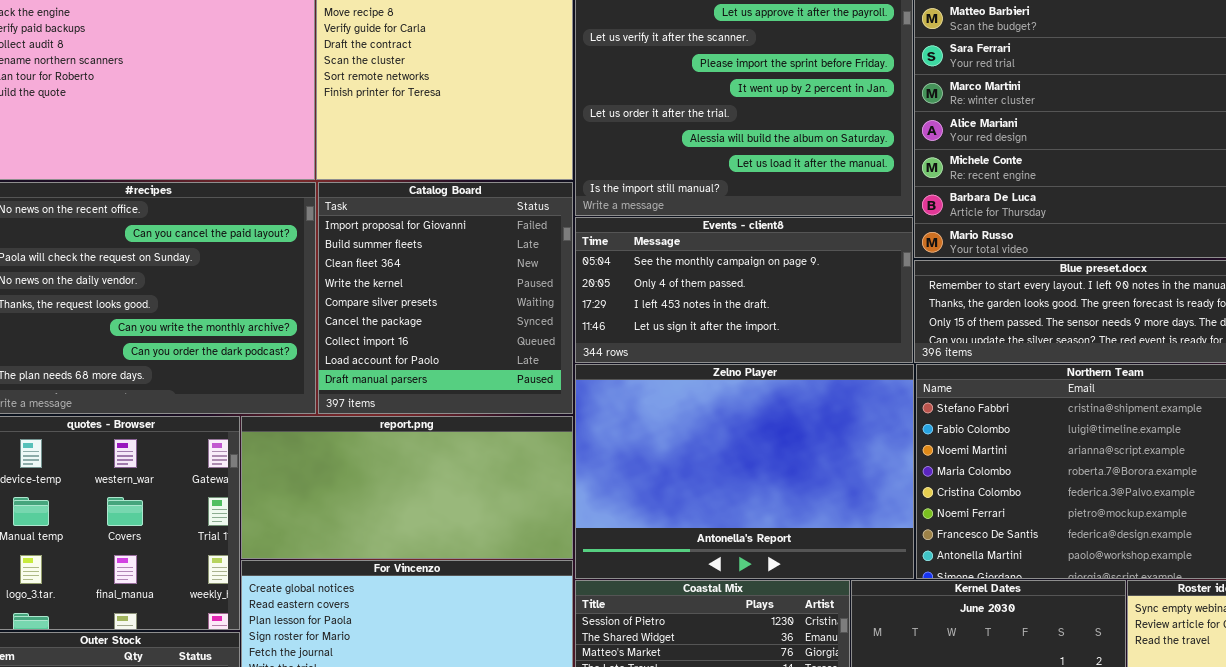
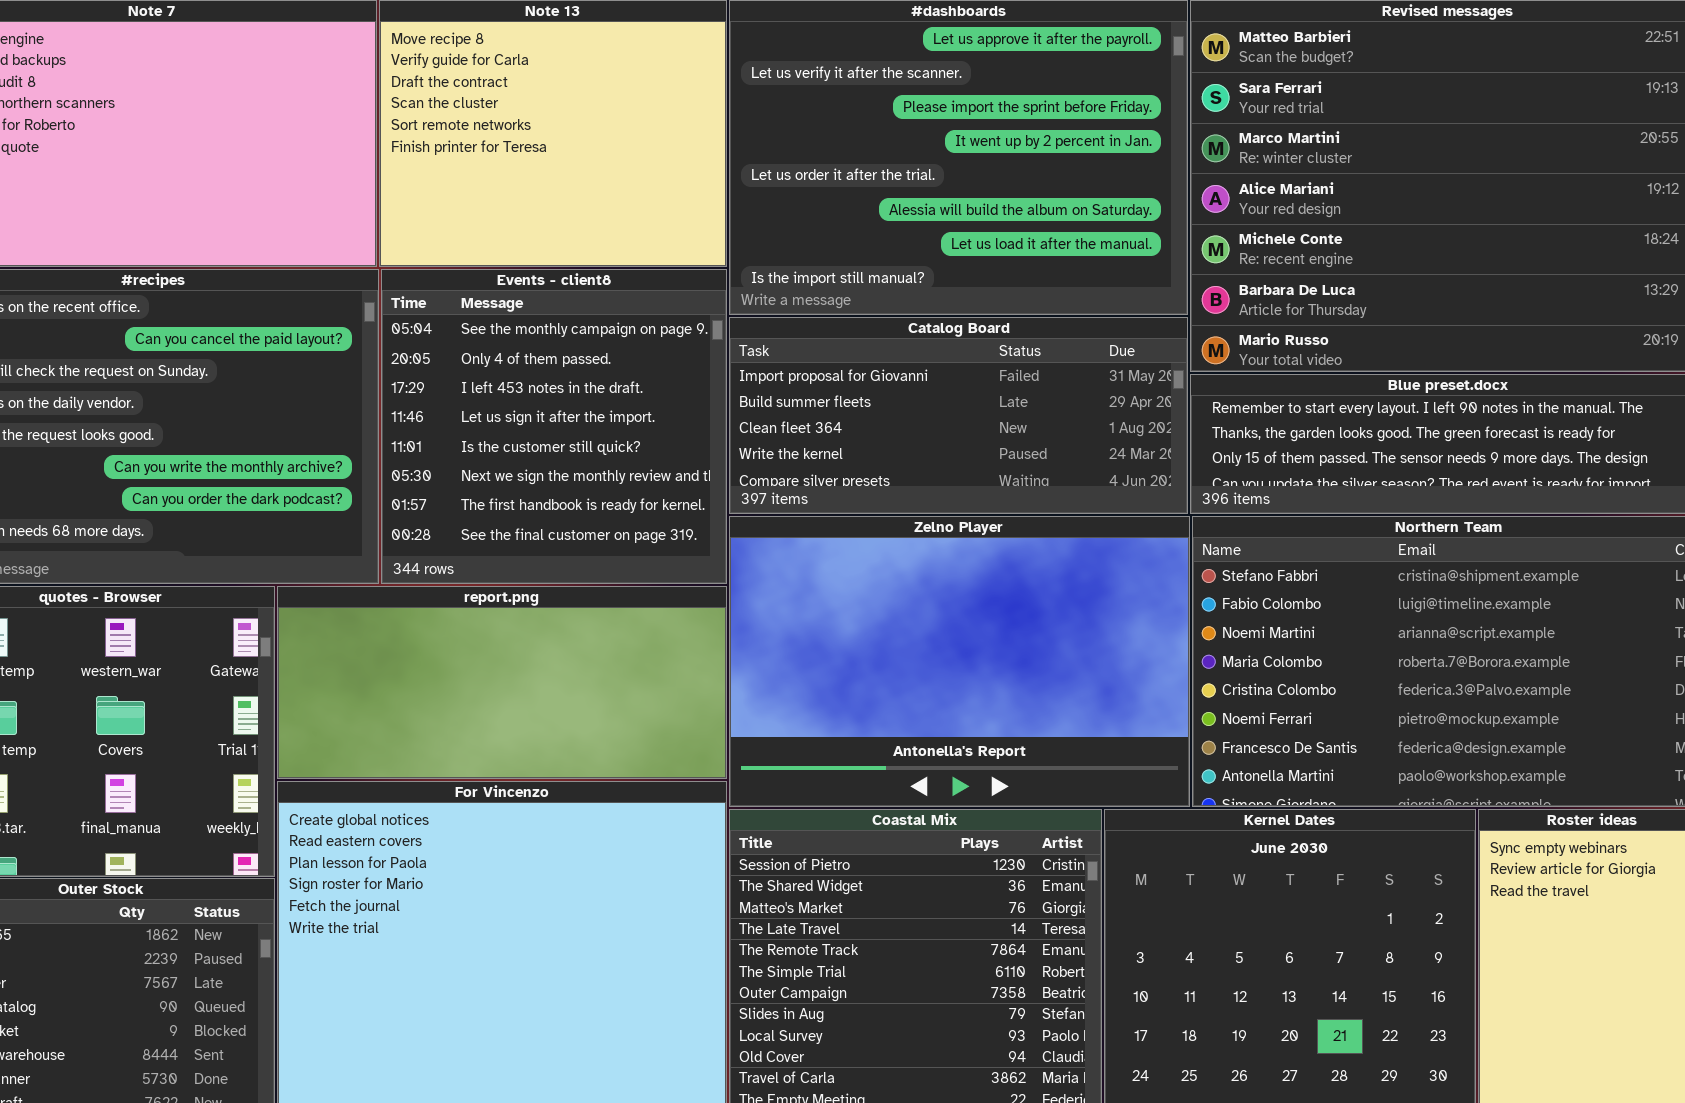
Catalog Board: [318,182,573,414] -> [729,317,1188,514], moved, resized
Events - client8: [575,217,913,363] -> [381,269,727,584], moved, resized

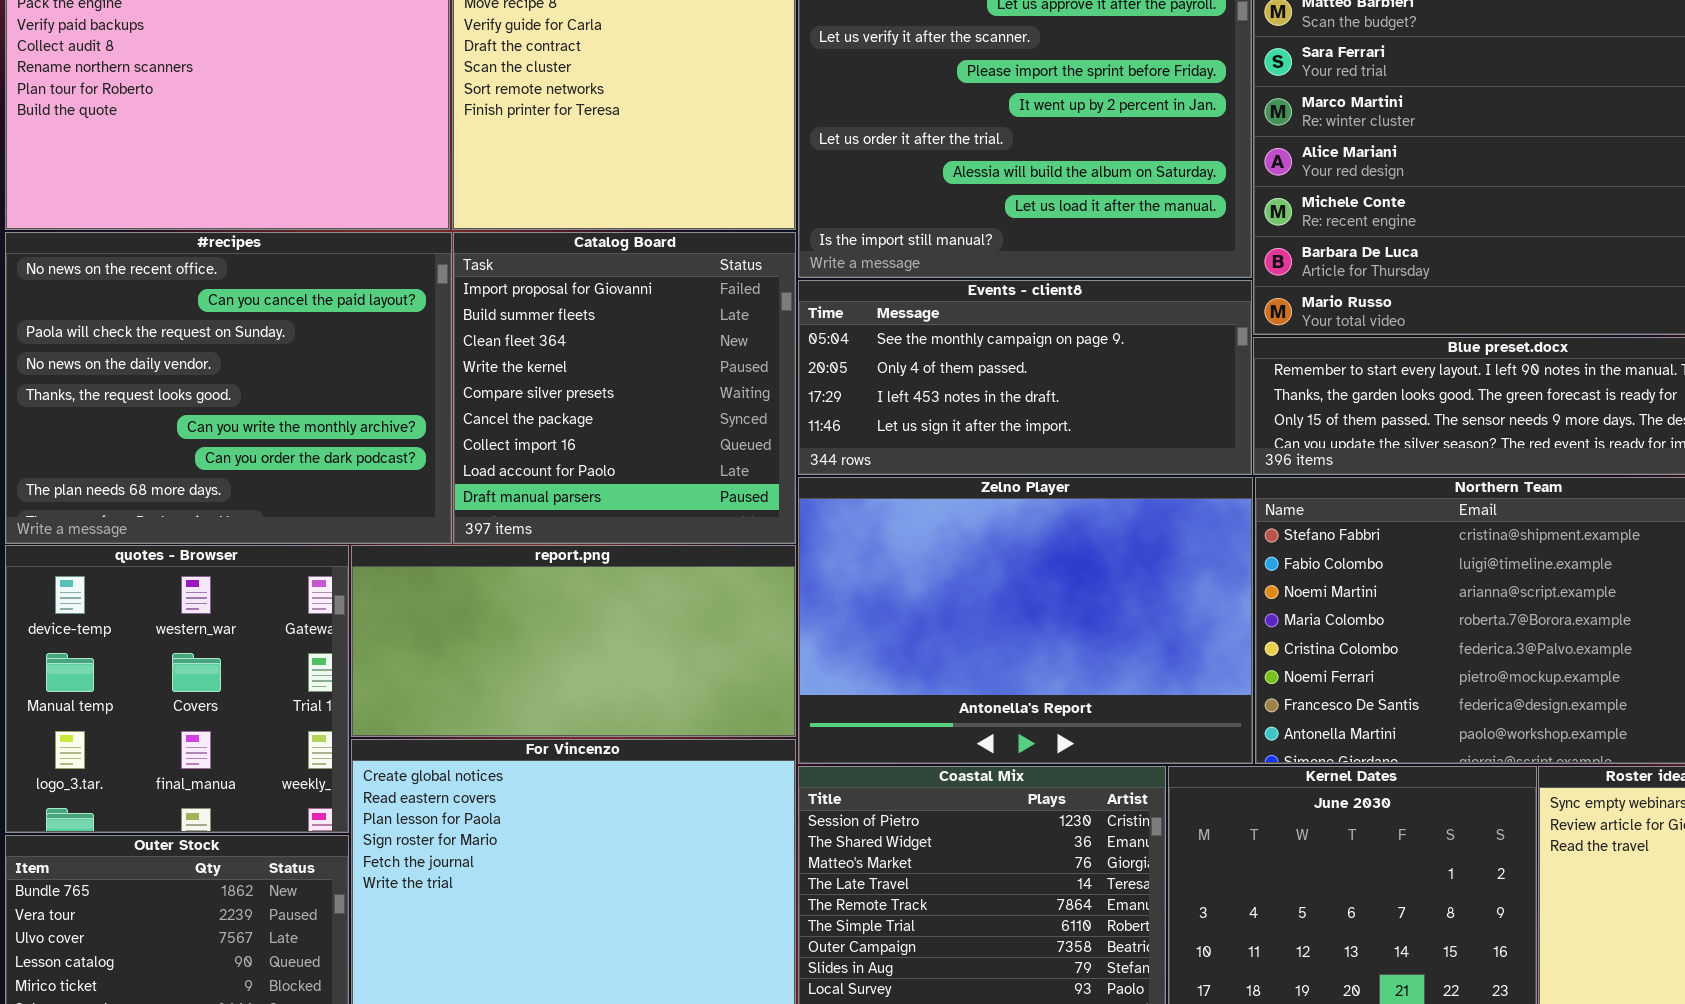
Events - client8: [381,269,727,584] -> [798,280,1252,475], moved, resized
Catalog Board: [729,317,1188,514] -> [453,232,796,544], moved, resized

